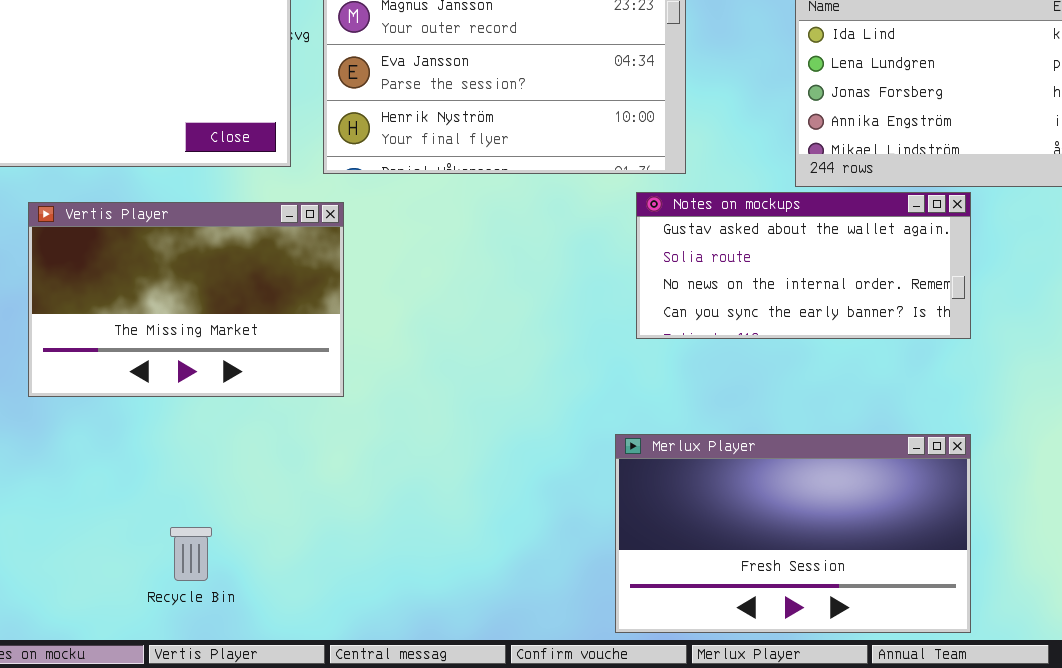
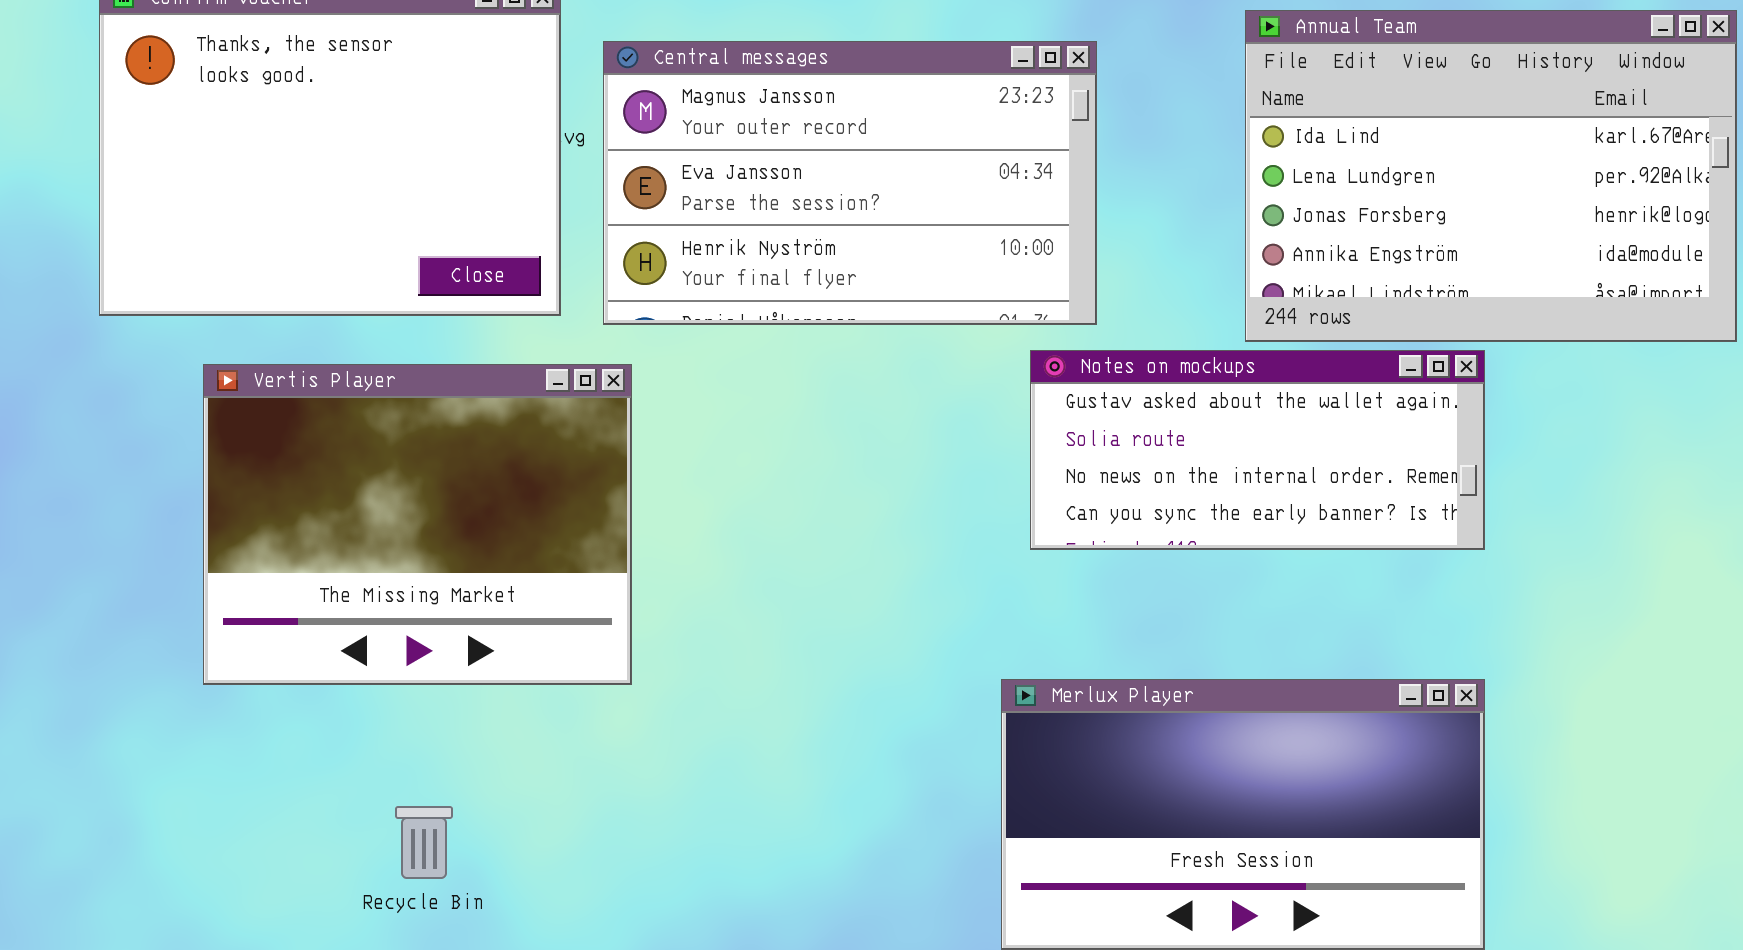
Vertis Player: [28,202,344,397] -> [203,364,632,685], resized

